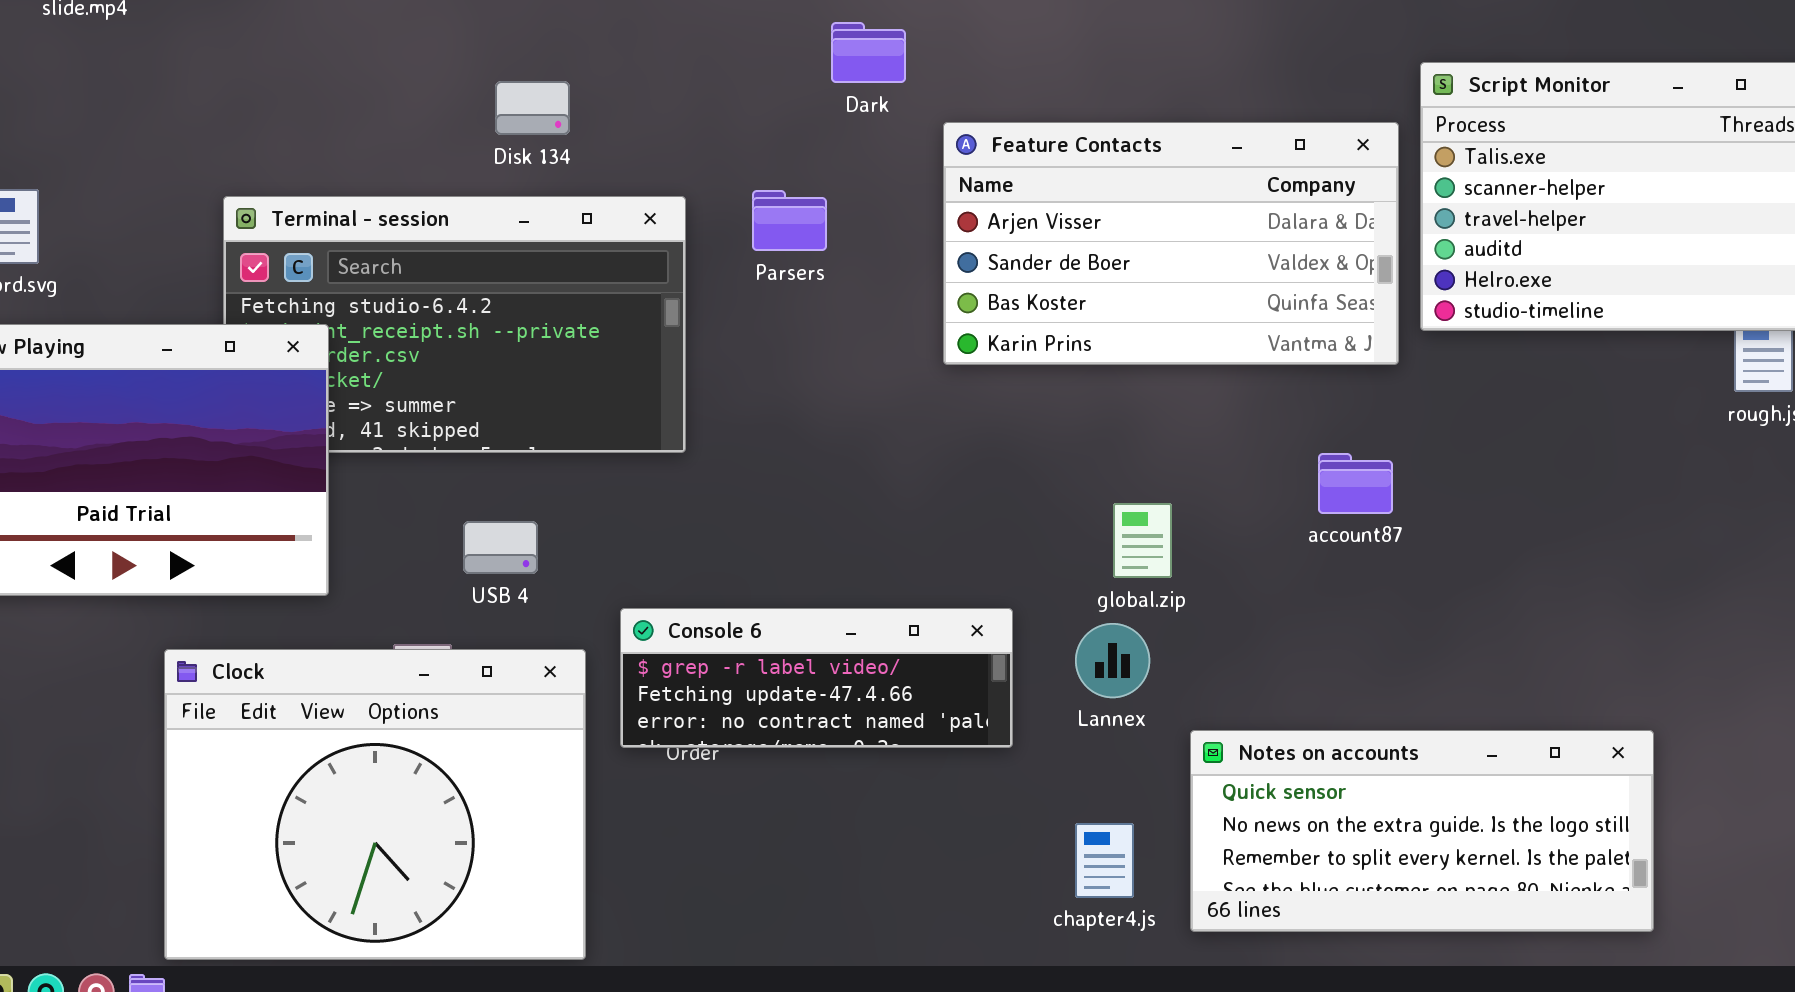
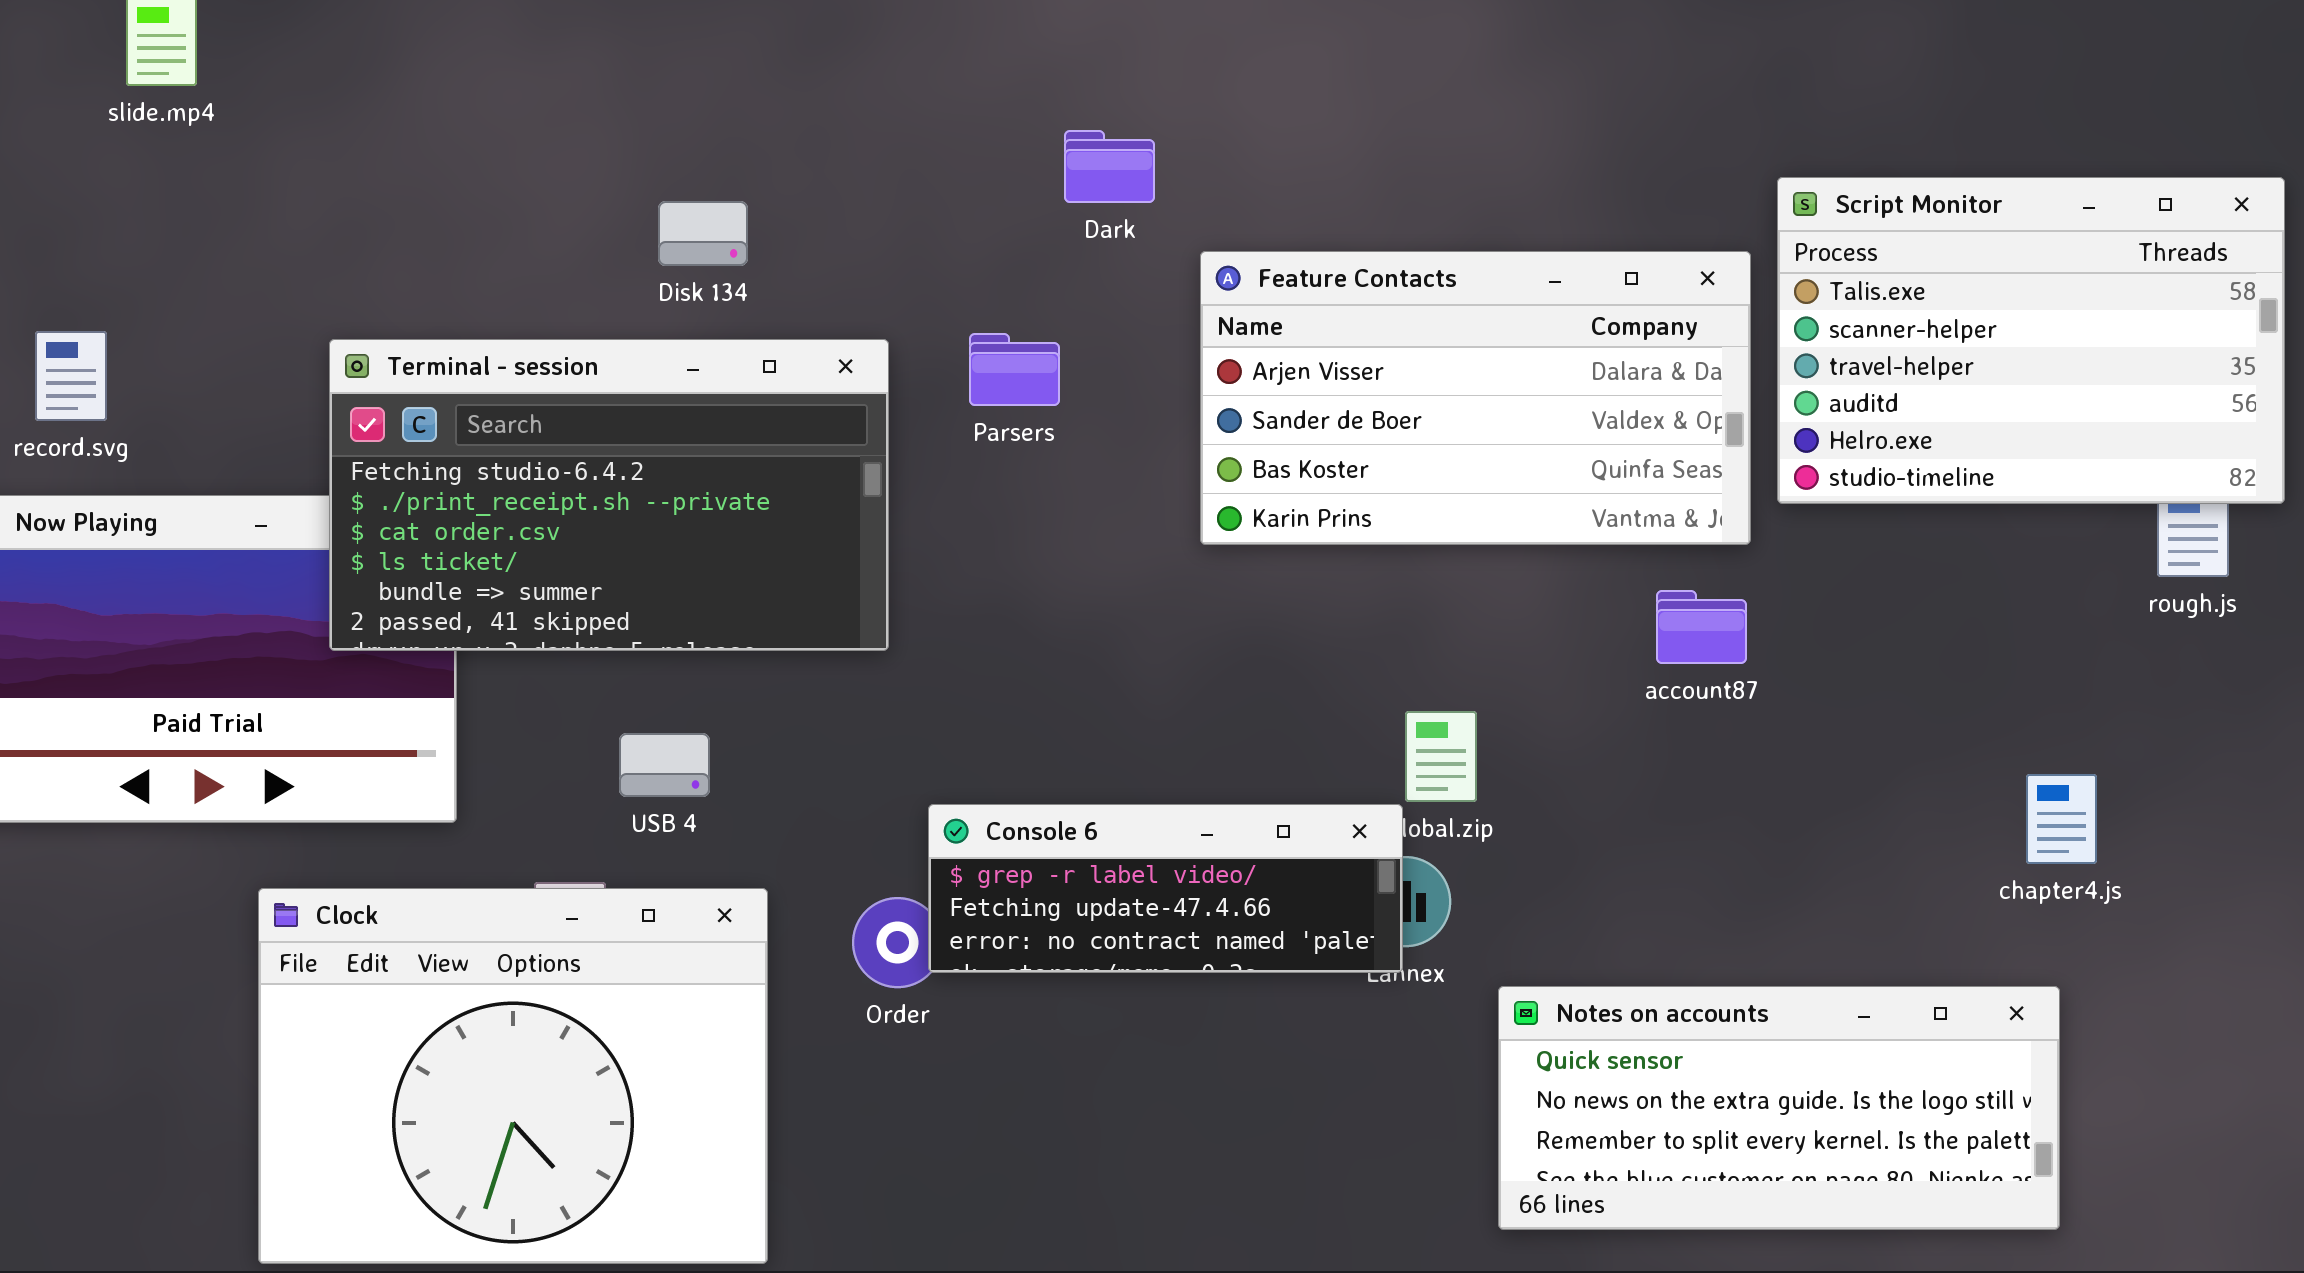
Terminal - session: [223,196,686,453] -> [329,339,889,651], raised
account87: [1318,453,1393,514] -> [1656,590,1747,664], moved
Console 6: [620,608,1013,748] -> [928,804,1403,973], moved
chapter4.js: [1075,823,1134,898] -> [2026,774,2097,864], moved

